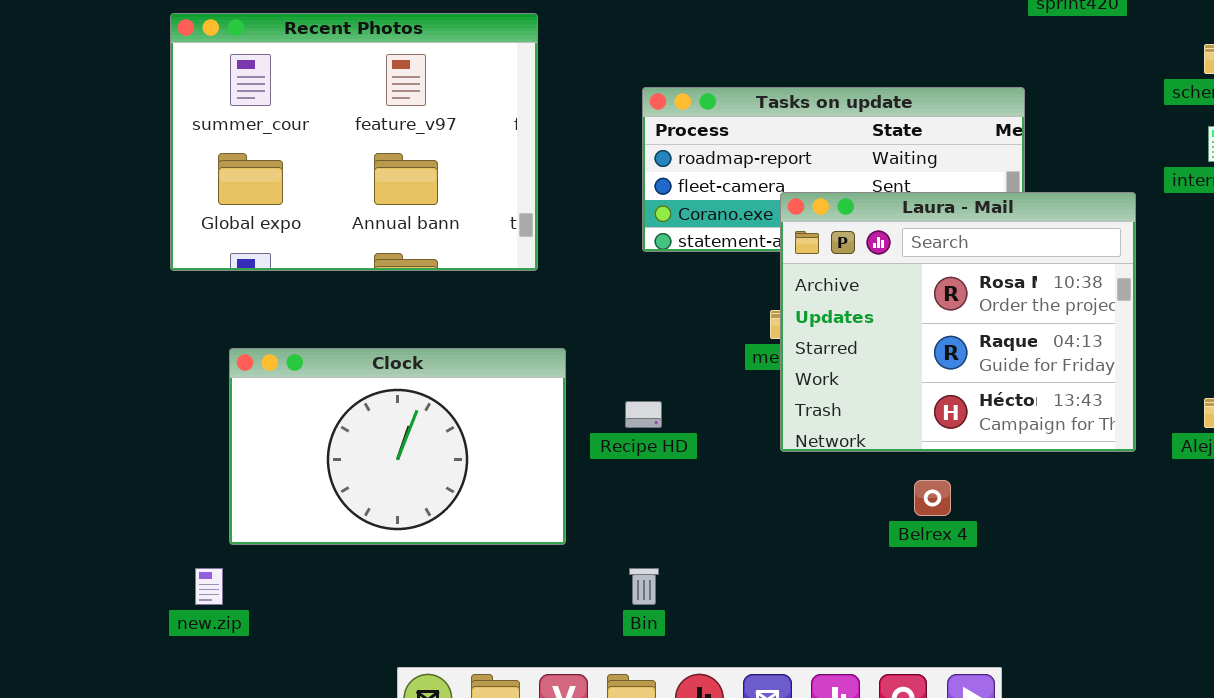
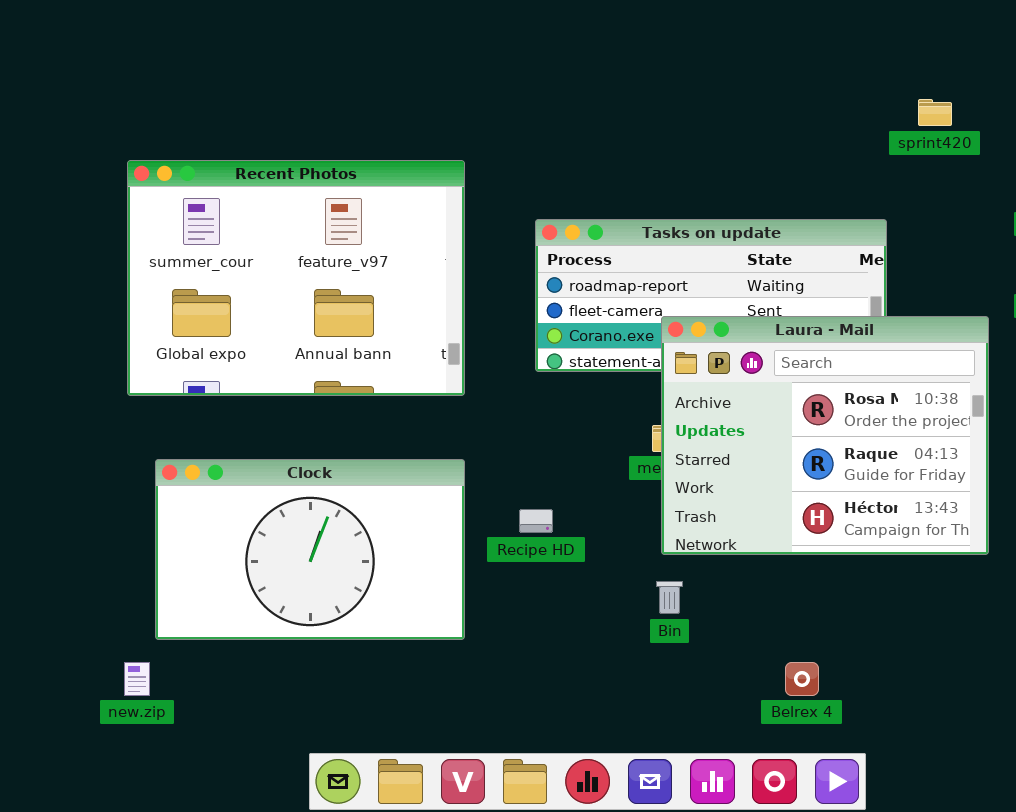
Recent Photos: [170,13,538,271] -> [127,160,465,396], moved
Belrex 4: [914,480,951,516] -> [785,662,819,696], moved
Bin: [629,568,659,605] -> [656,581,683,614], moved

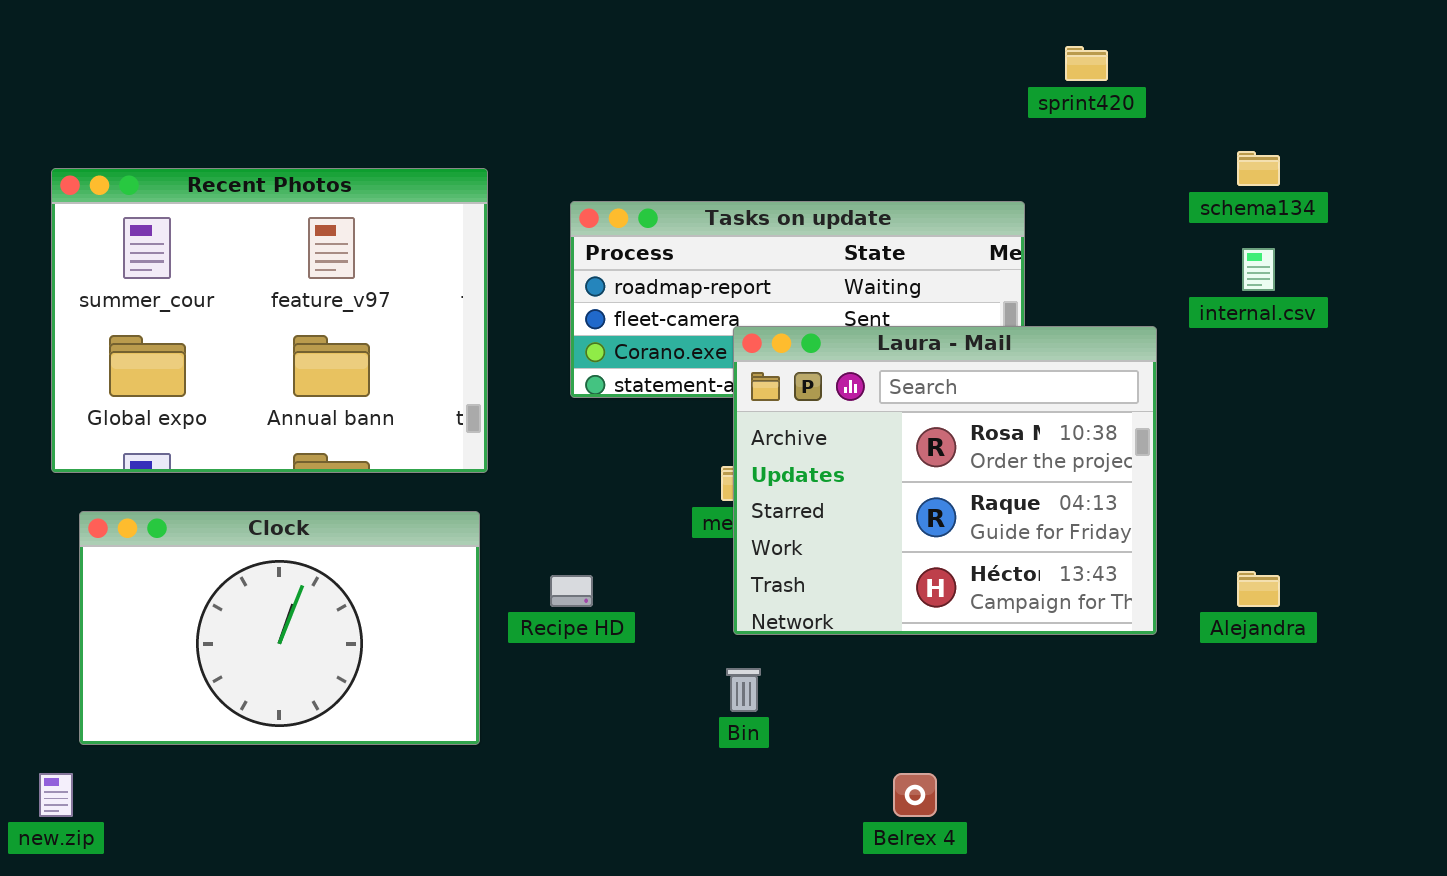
Recent Photos: [127,160,465,396] -> [51,168,488,473], moved

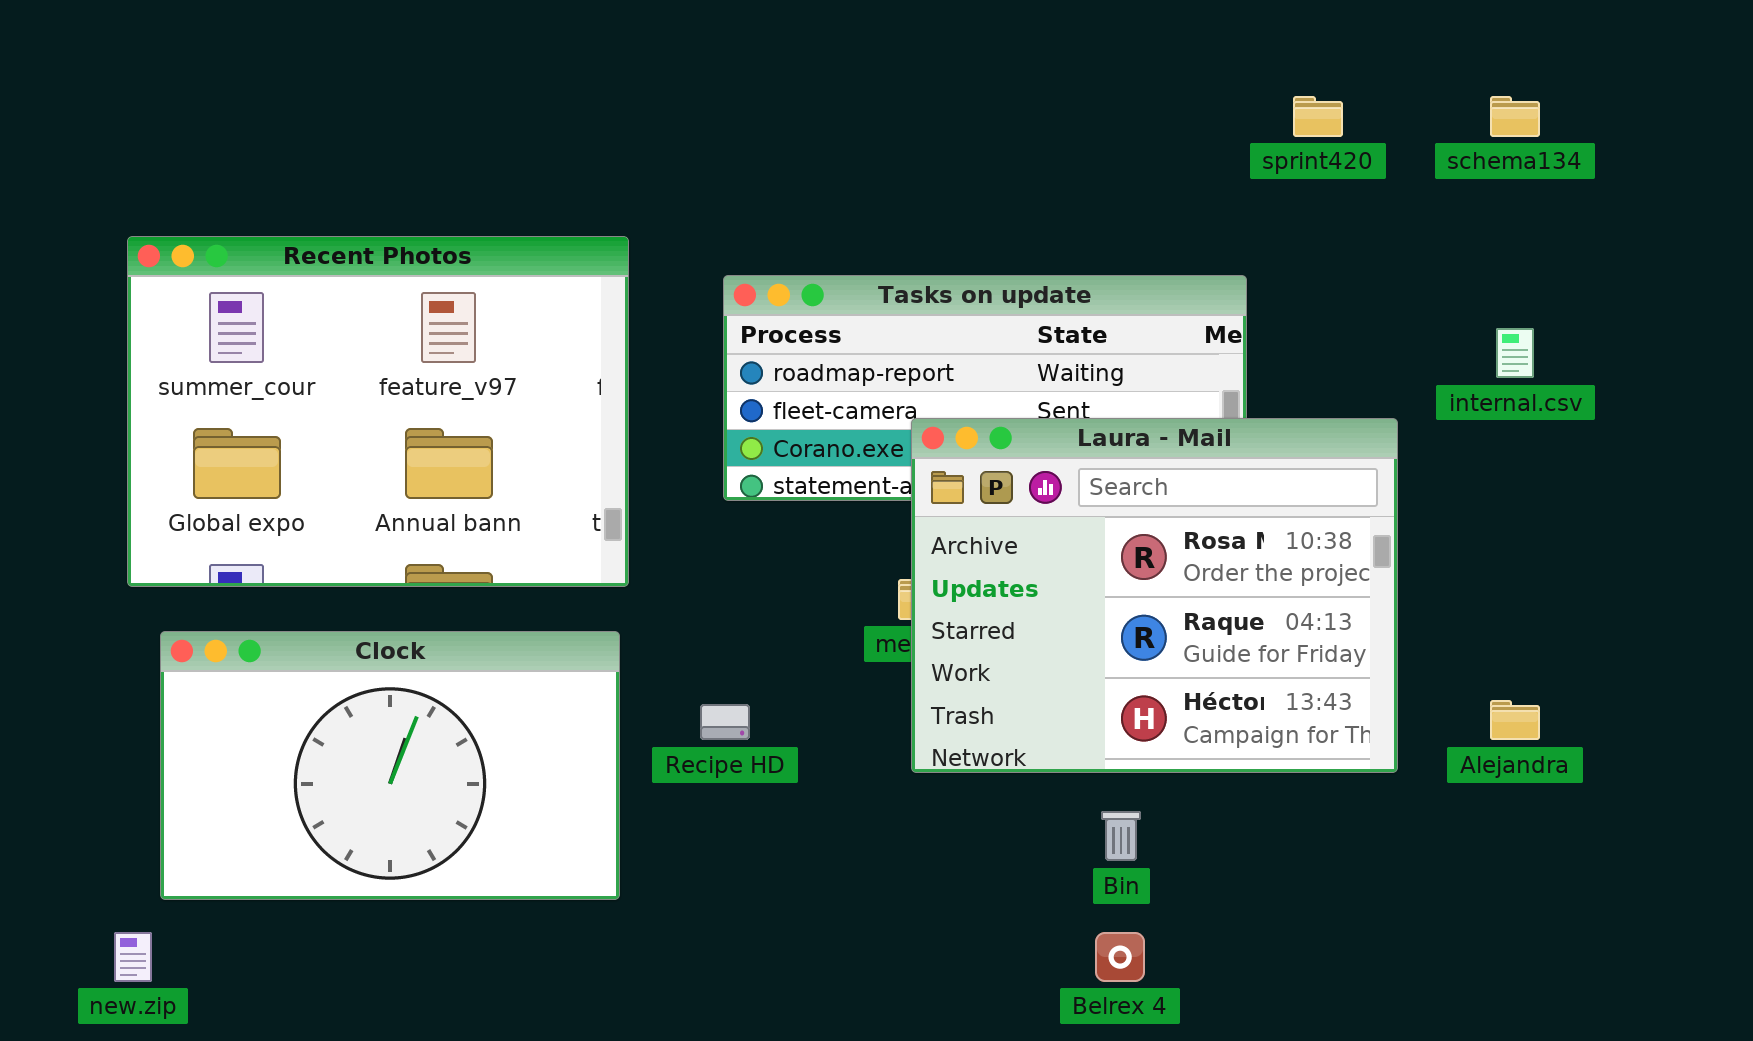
schema134: [1237,151,1280,186] -> [1490,96,1540,137], moved
Bin: [726,668,761,712] -> [1101,811,1141,861], moved

